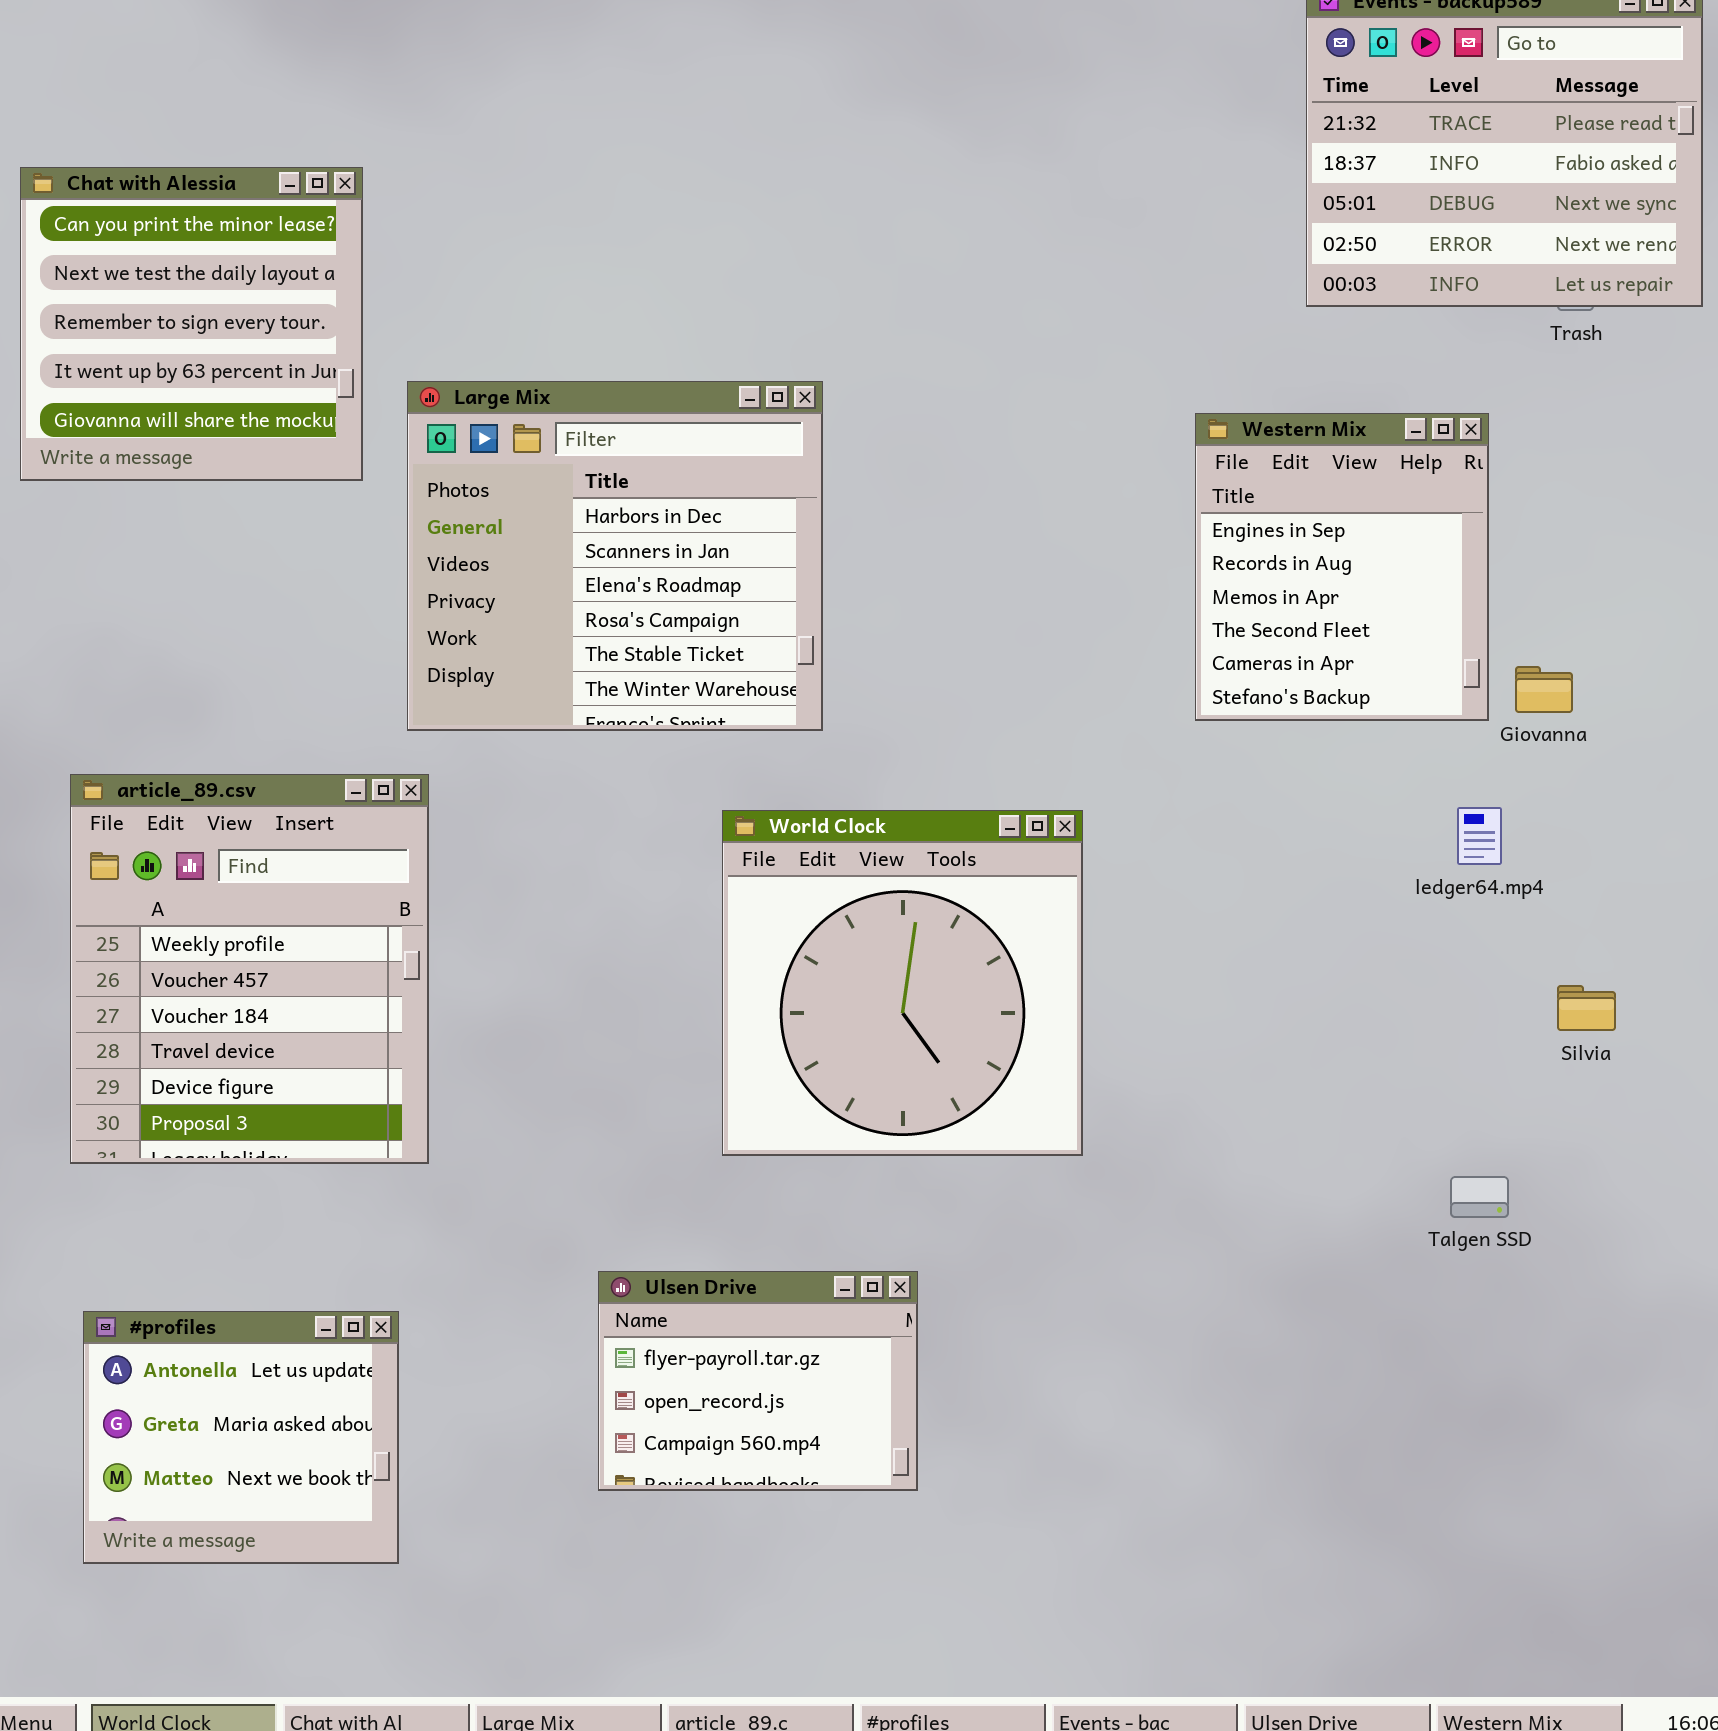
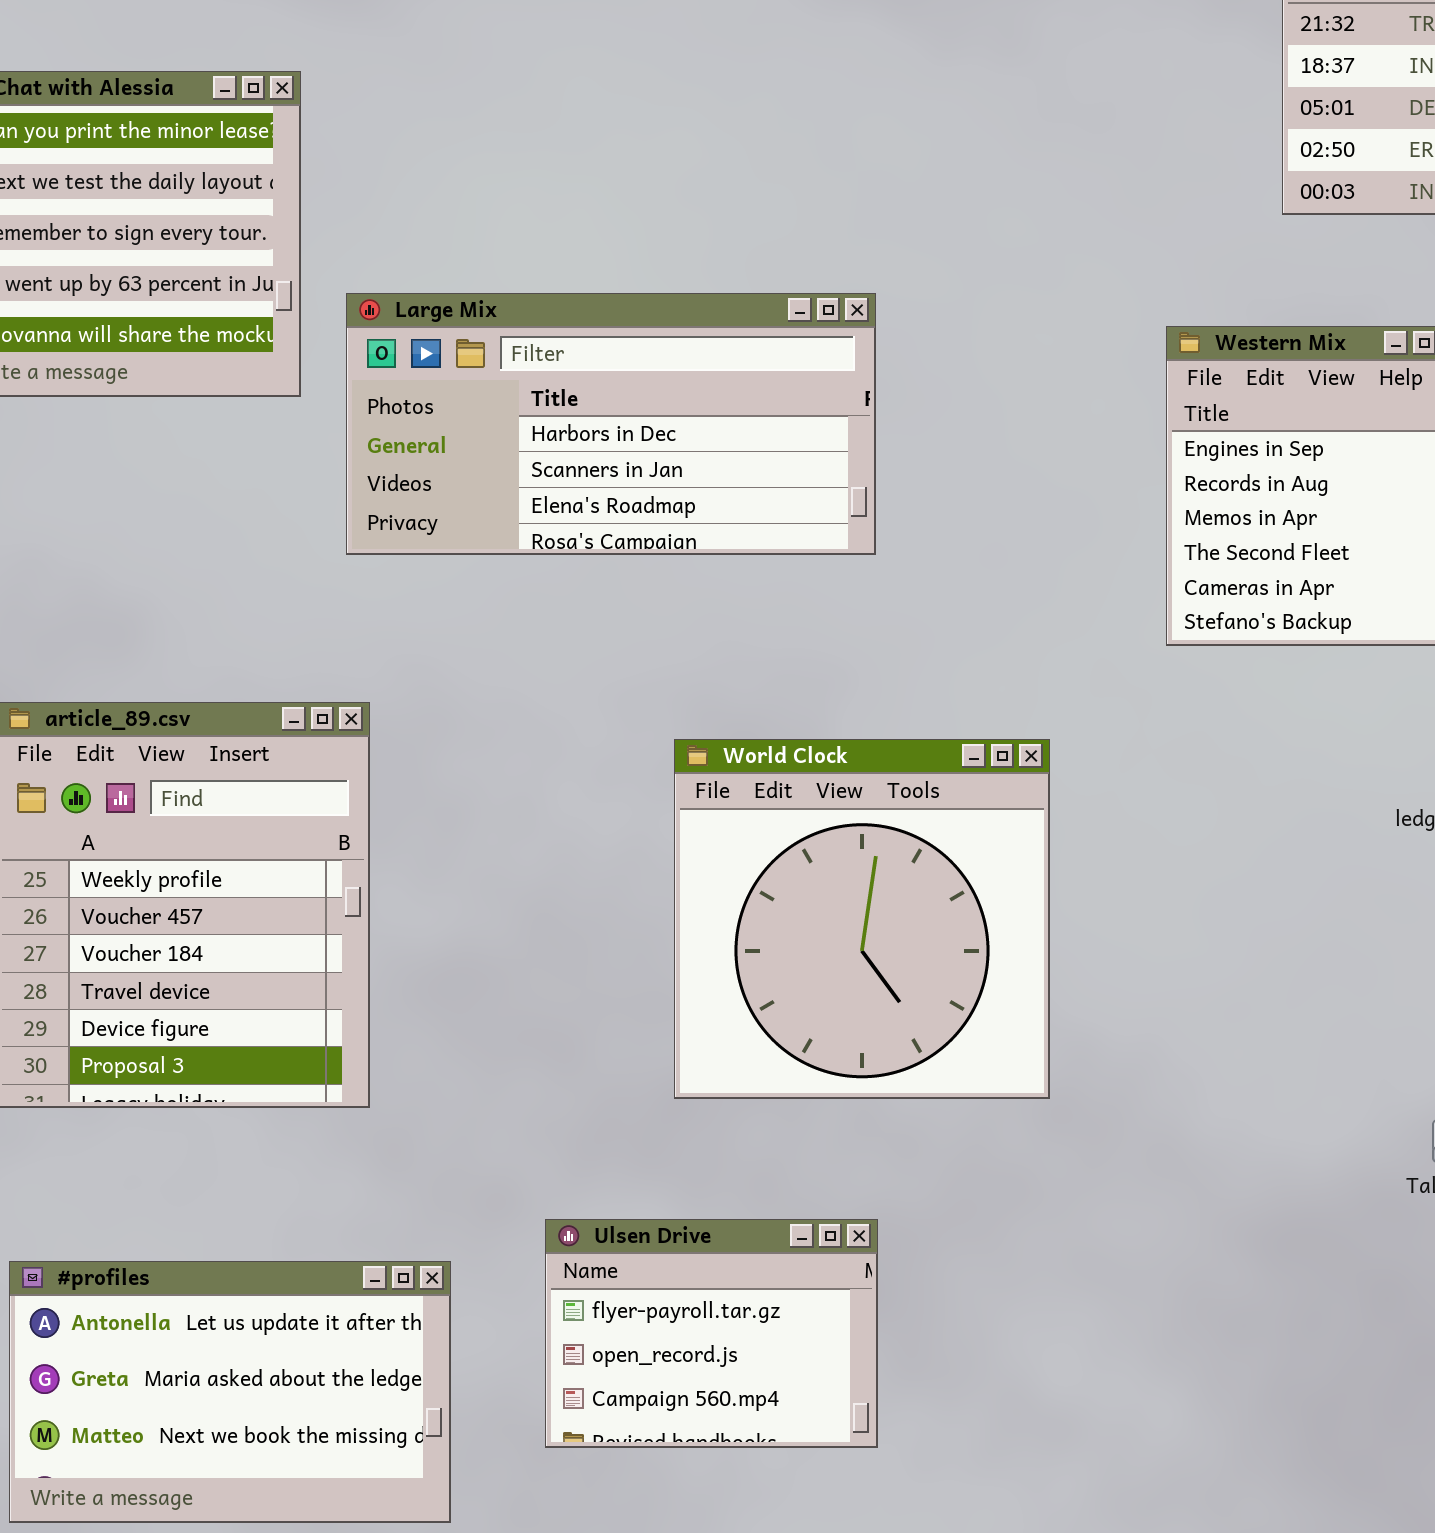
Large Mix: [407,381,823,731] -> [346,293,876,555], resized
#profiles: [83,1311,399,1564] -> [9,1261,451,1523], resized

